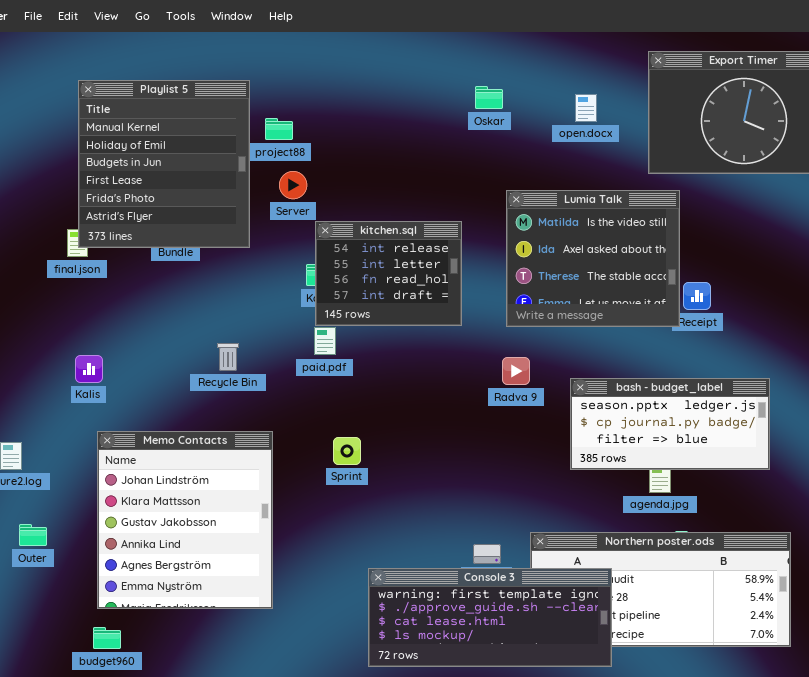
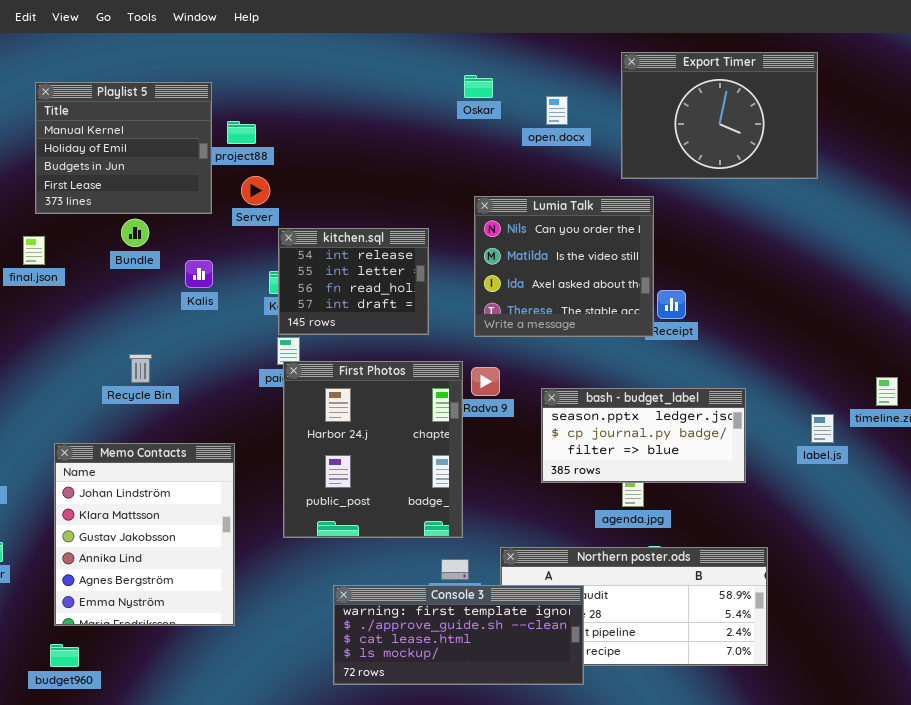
Playlist 5: [78,80,250,248] -> [35,82,212,214], resized
Oskar: [475,86,503,109] -> [464,75,493,98], moved
Lumia Talk: [506,190,680,327] -> [474,196,654,337], scrolled up 1 row
Recycle Bin: [217,343,239,371] -> [129,354,152,383], moved
First Photos: none -> [283,361,463,538], opened
Kalis: [75,355,103,383] -> [185,260,213,288], moved

